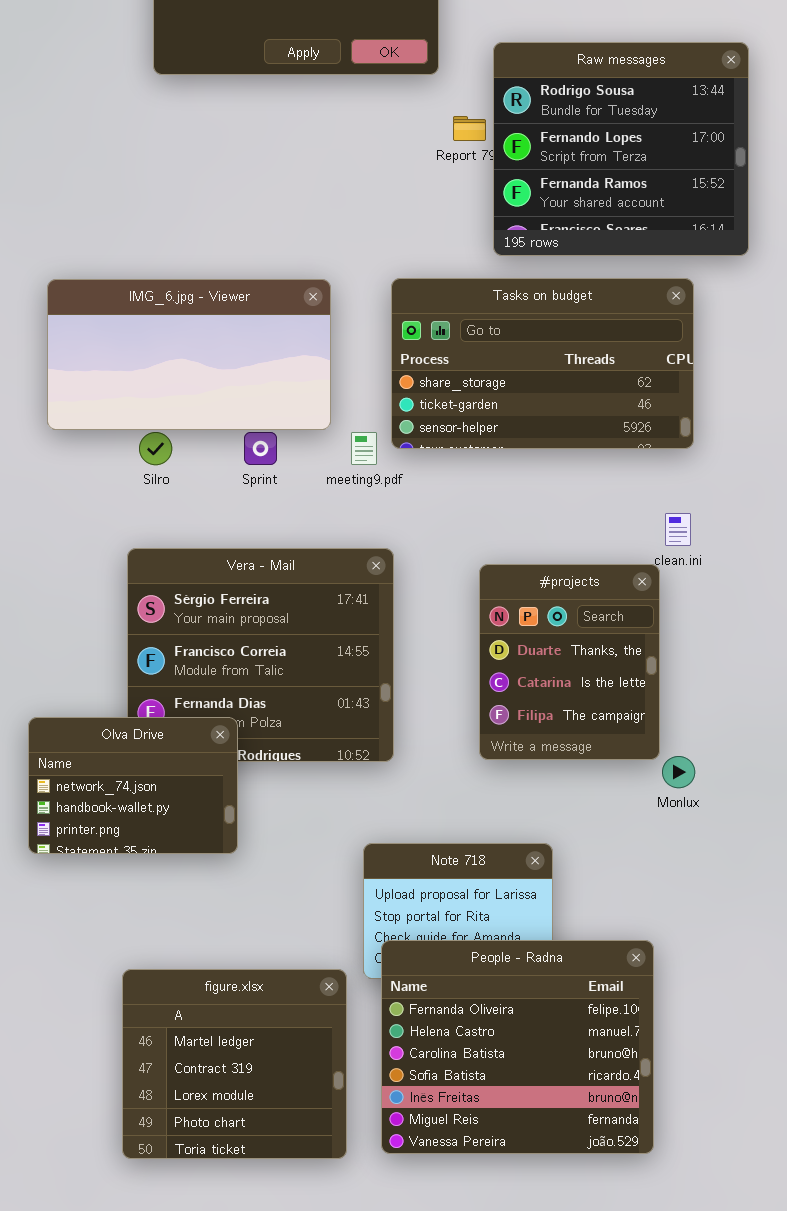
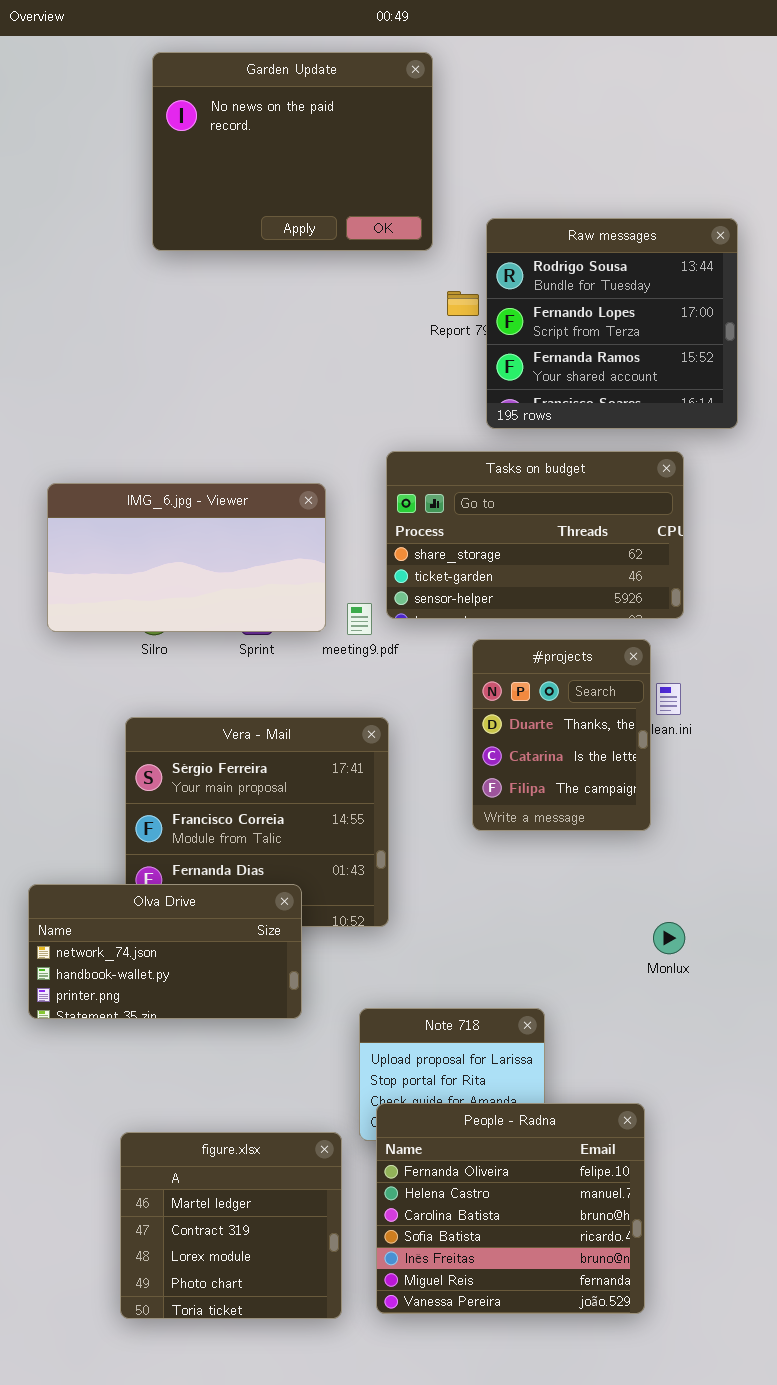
IMG_6.jpg - Viewer: [47,279,331,430] -> [47,483,326,632], moved
#projects: [479,564,660,760] -> [472,639,651,831], moved
Olva Drive: [28,717,238,854] -> [28,884,302,1019], resized

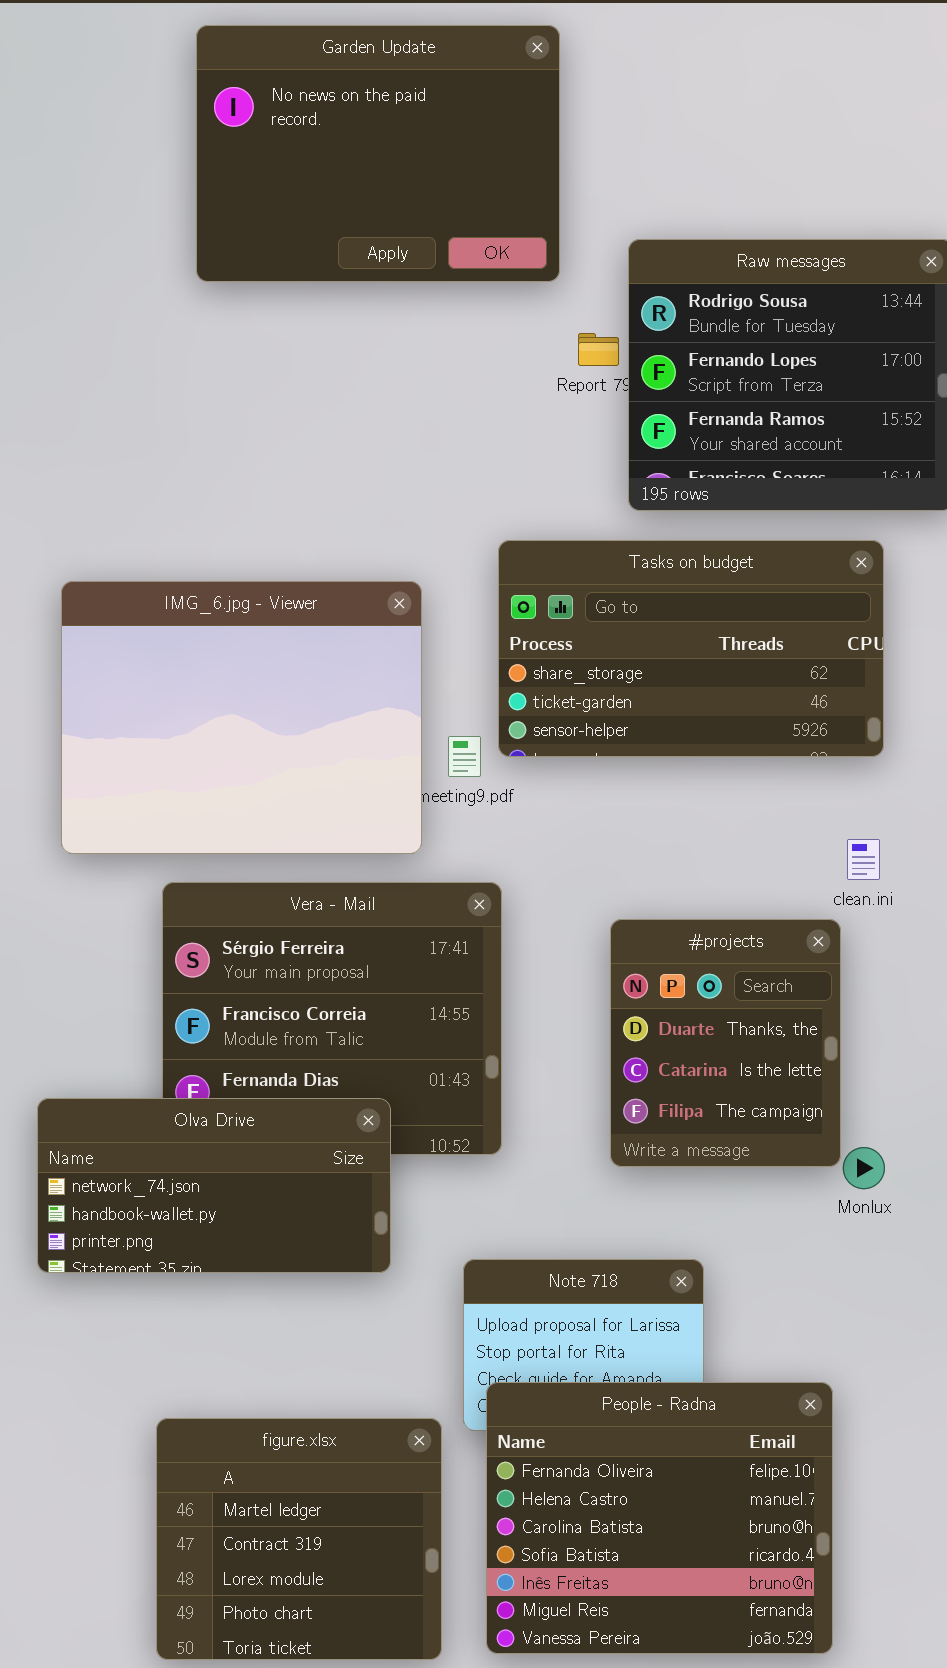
IMG_6.jpg - Viewer: [47,483,326,632] -> [61,581,422,854], resized
#projects: [472,639,651,831] -> [610,919,841,1167], moved

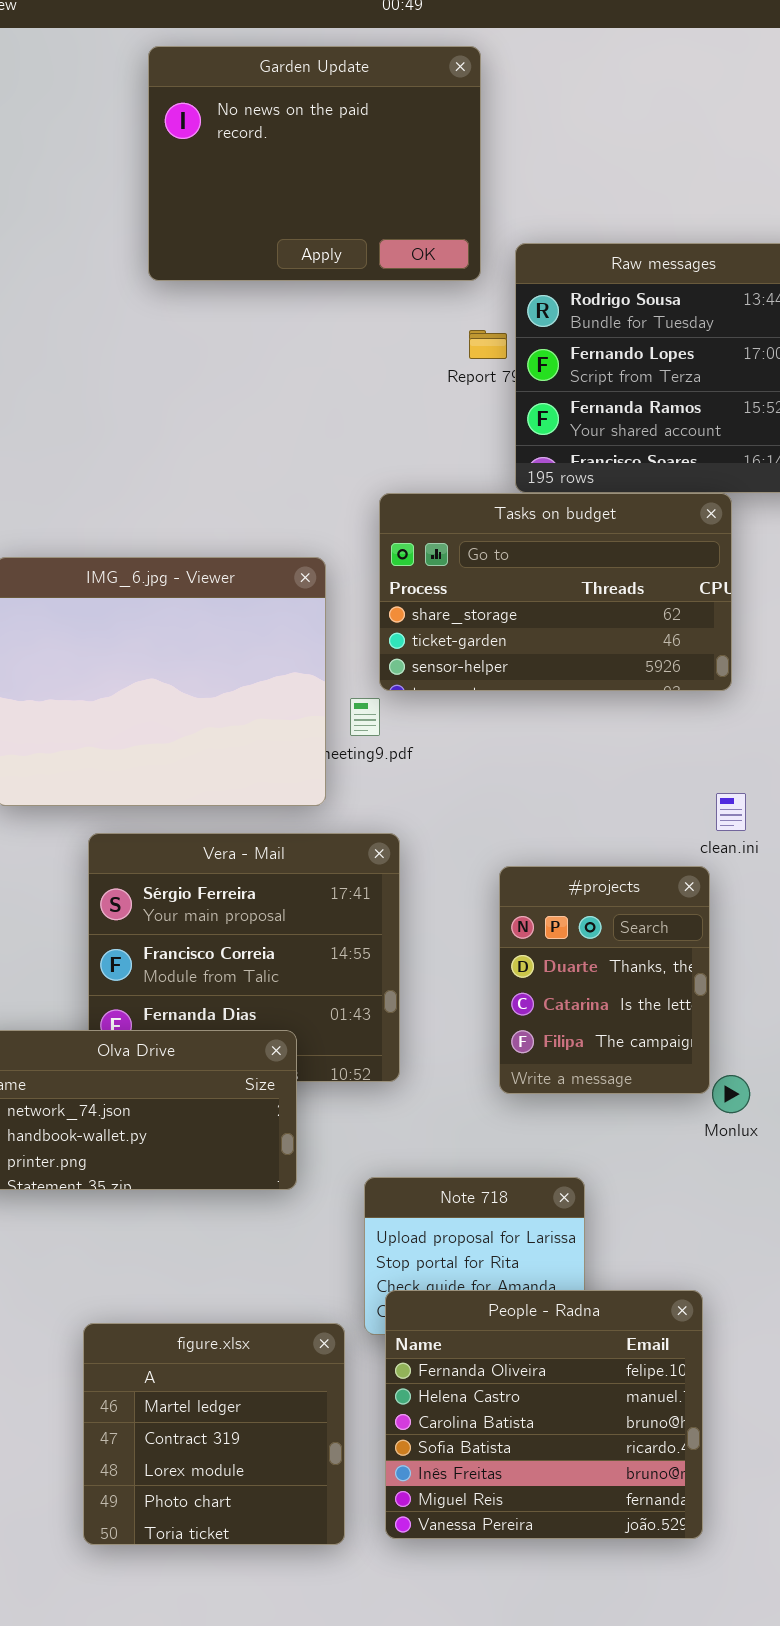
Garden Update: [196,25,560,282] -> [148,46,481,281], moved
Tasks on budget: [498,540,884,757] -> [379,493,732,691], moved

